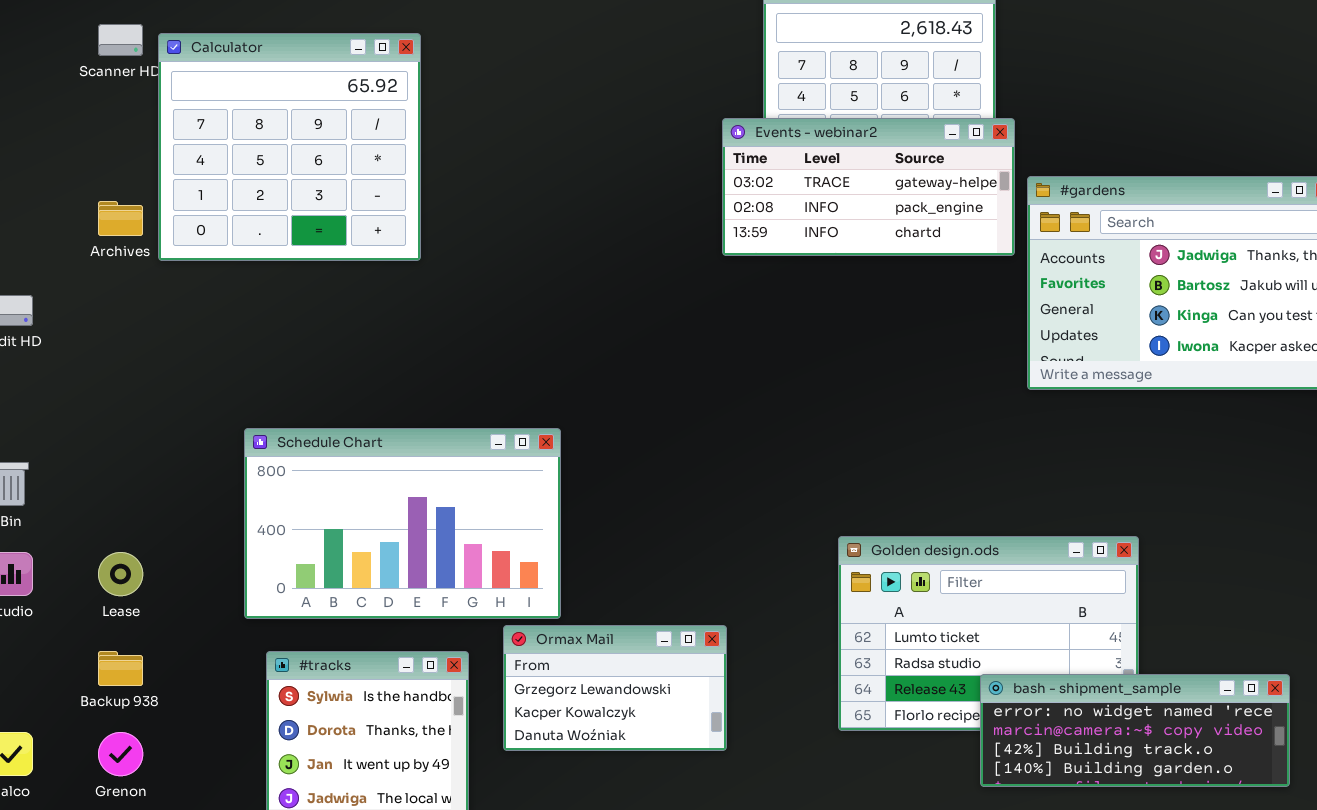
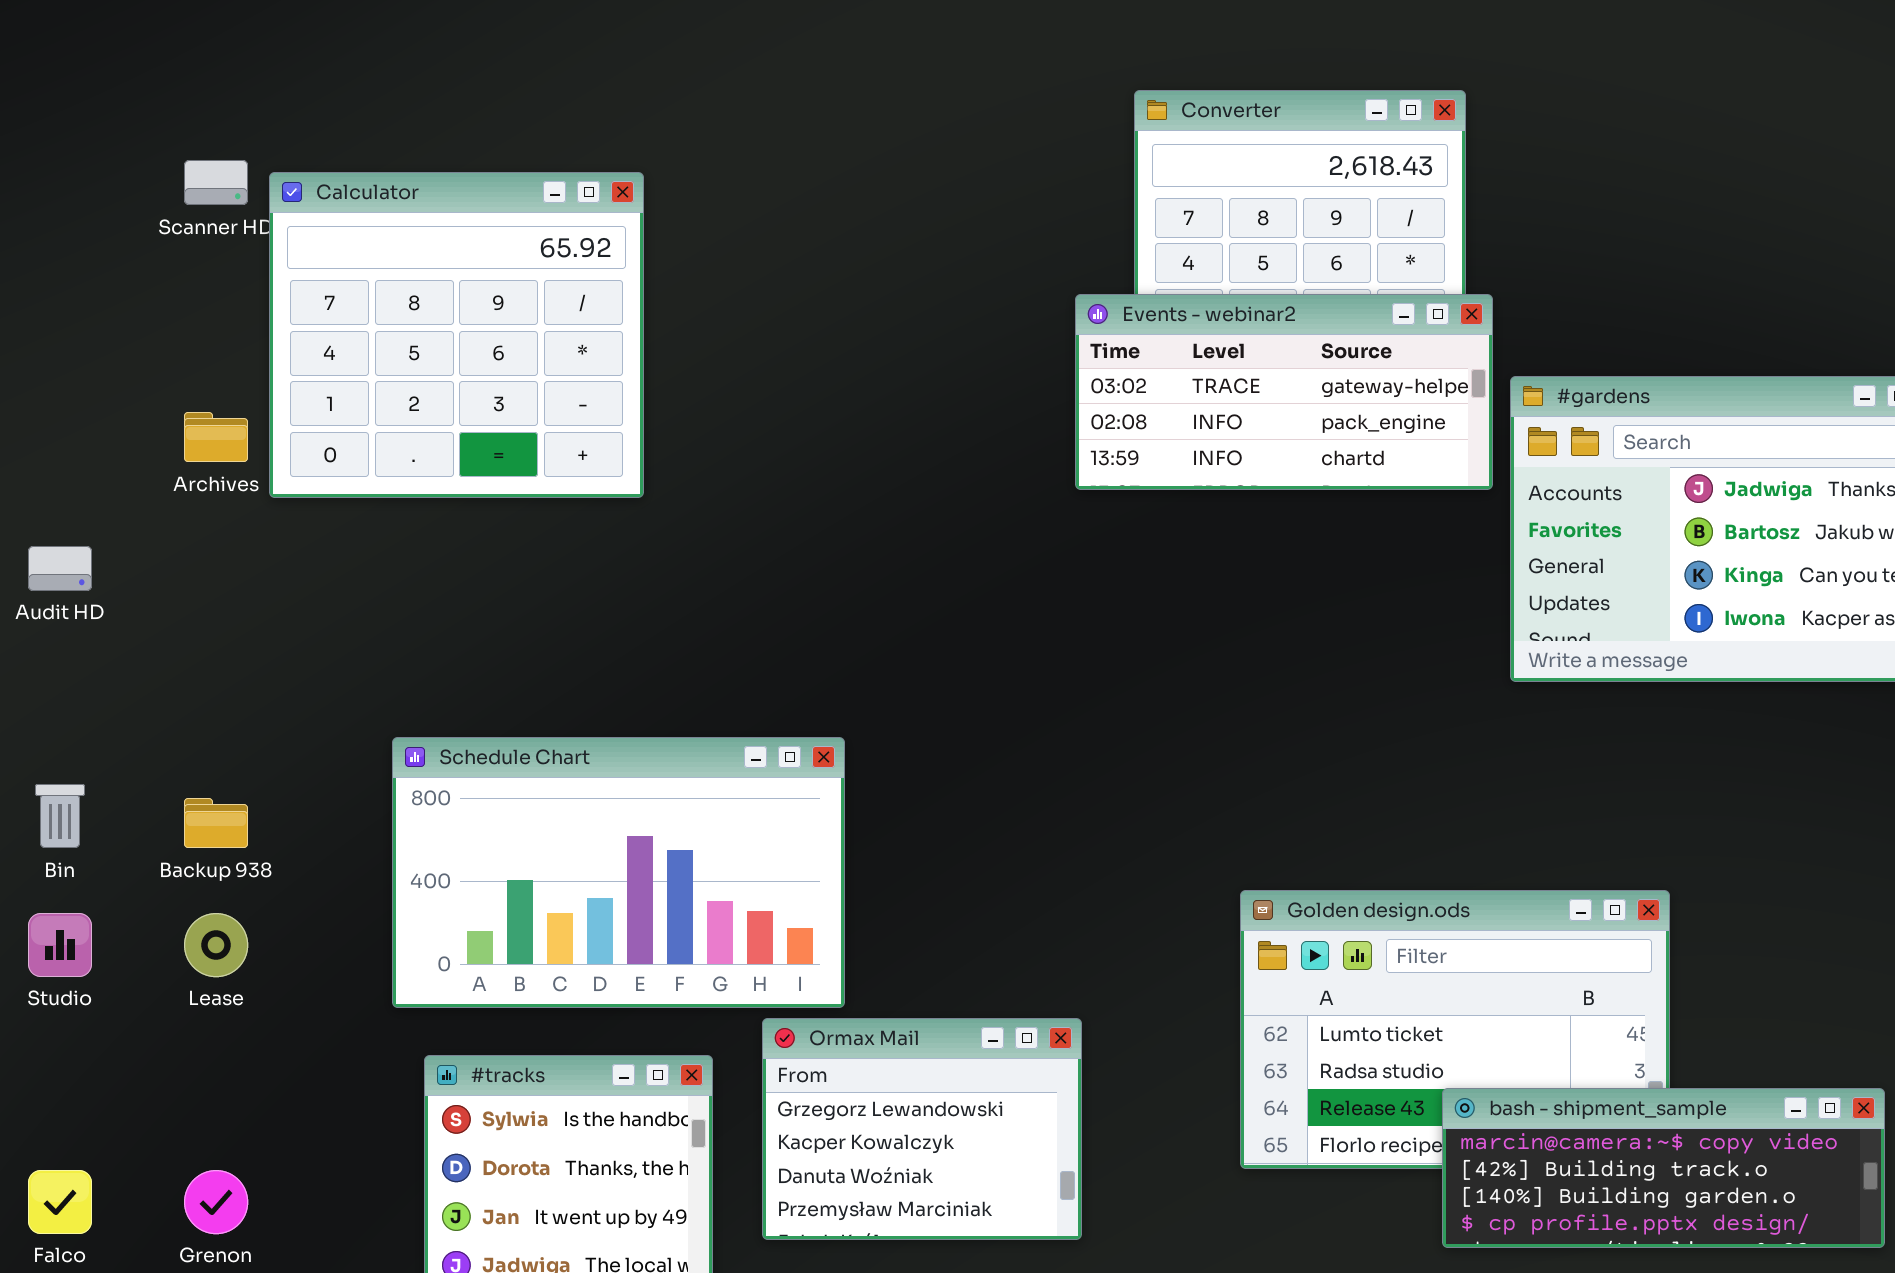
Ormax Mail: [503,625,727,751] -> [762,1018,1082,1240], resized
Backup 938: [98,651,143,686] -> [184,798,248,848], moved
bash - shipment_sample: [980,674,1290,787] -> [1442,1088,1885,1248], scrolled down 1 row

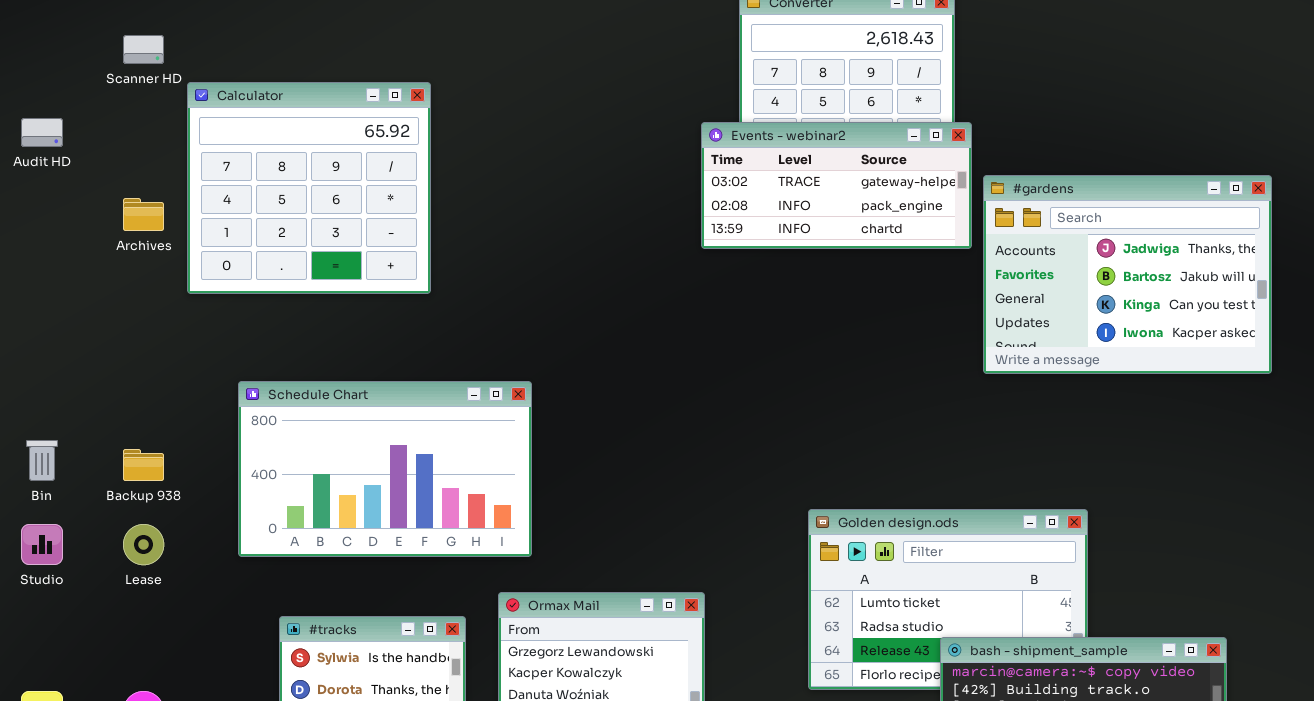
Calculator: [269,172,644,498] -> [187,82,431,294], moved
Audit HD: [28,546,92,591] -> [21,118,63,147], moved
Schedule Chart: [392,737,845,1008] -> [238,381,532,557], moved

